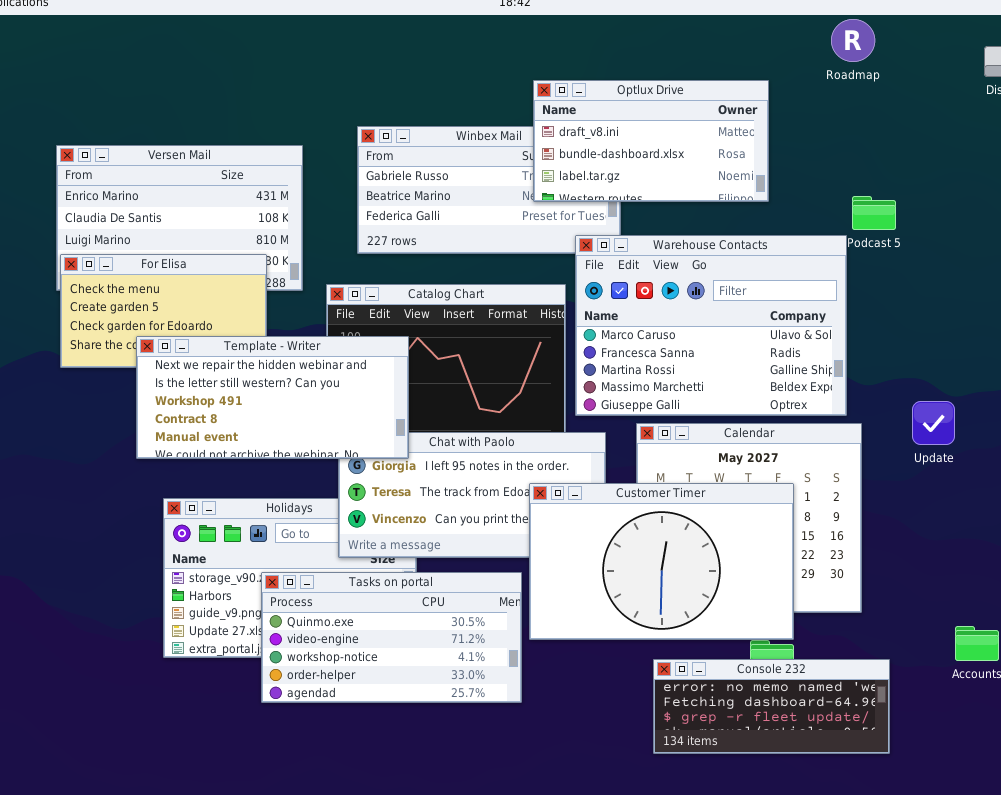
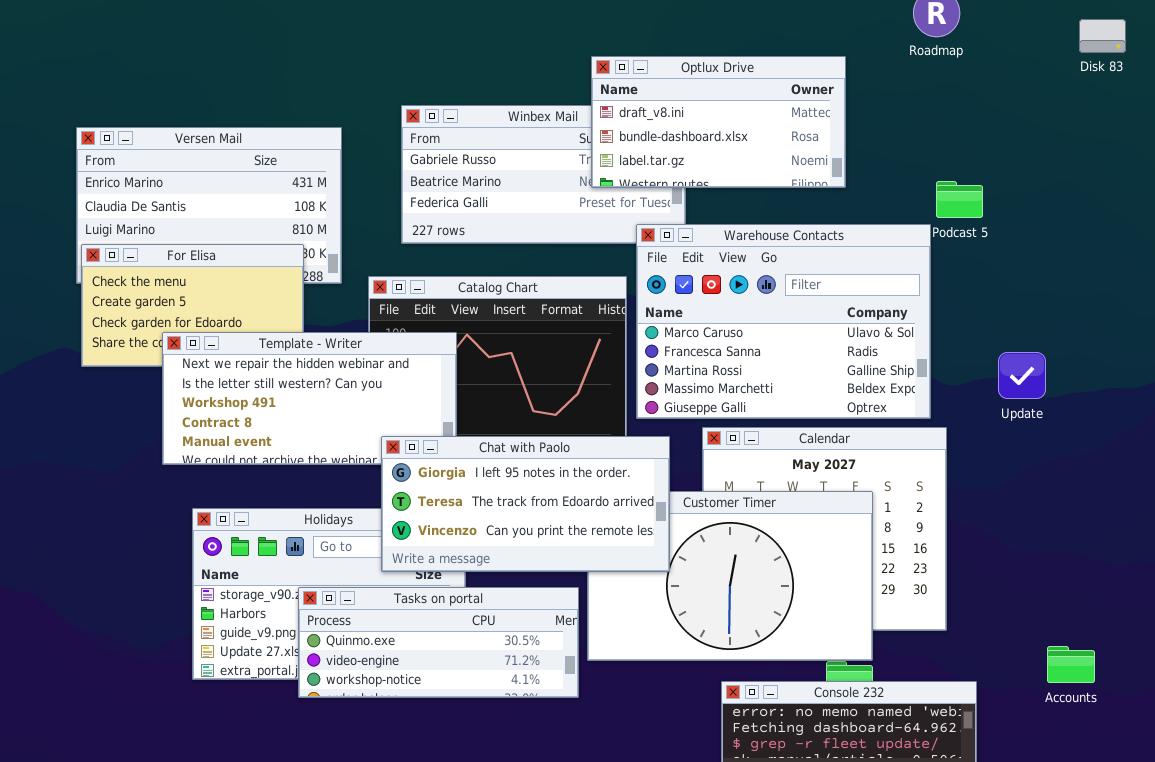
Update: [912,401,955,445] -> [998,352,1046,399], moved
Chat with Paolo: [338,432,606,558] -> [381,436,670,572], raised
Tasks on portal: [261,572,522,703] -> [298,587,579,698], resized

